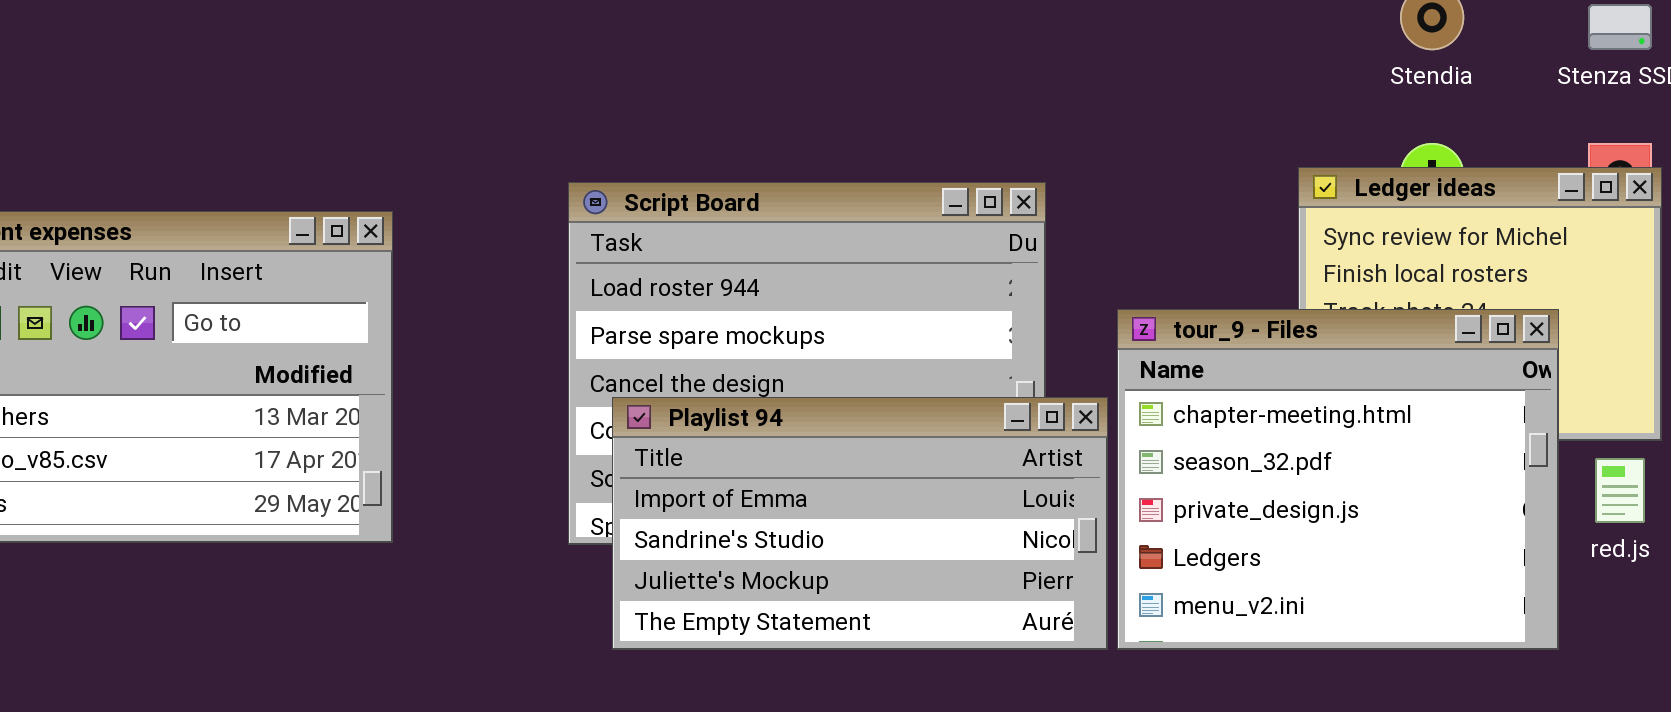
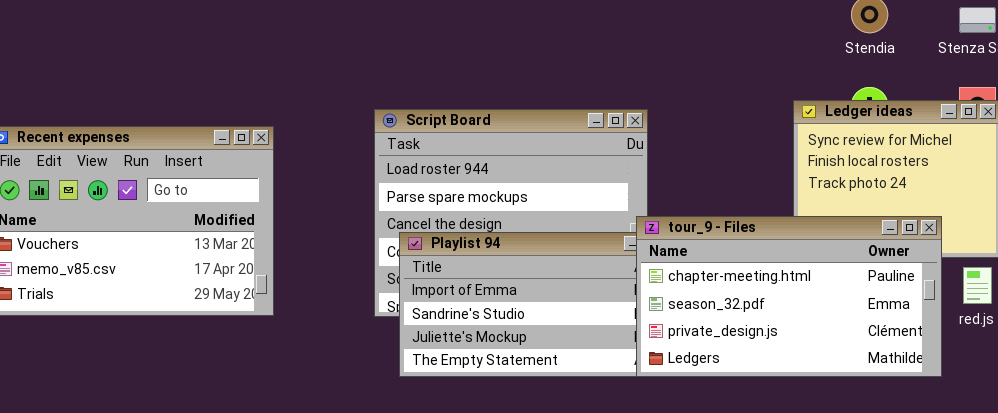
tour_9 - Files: [1117,309,1559,650] -> [636,216,942,377], resized

